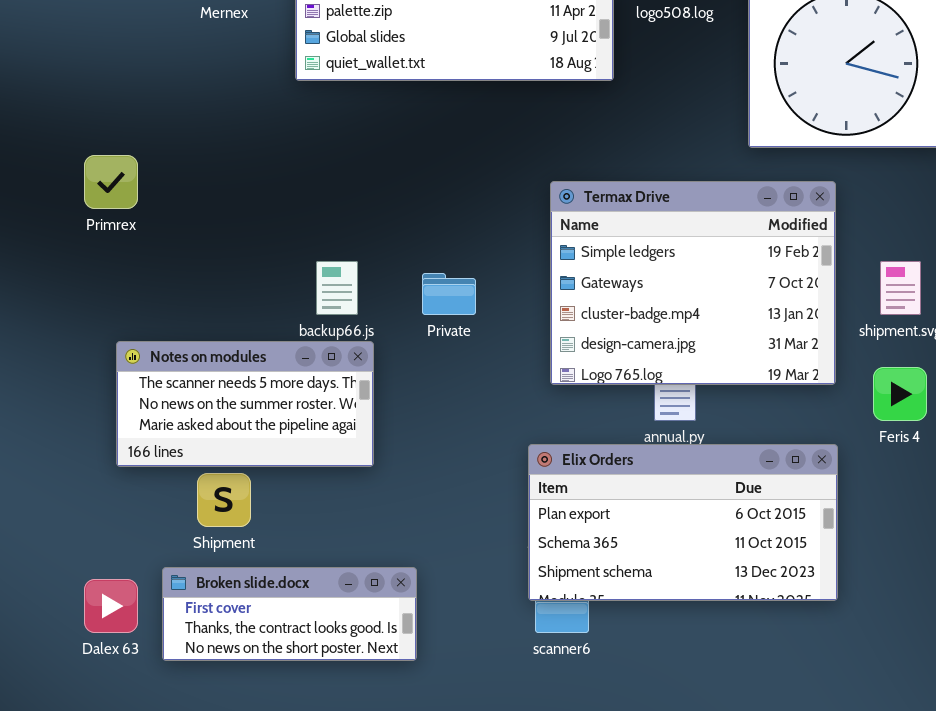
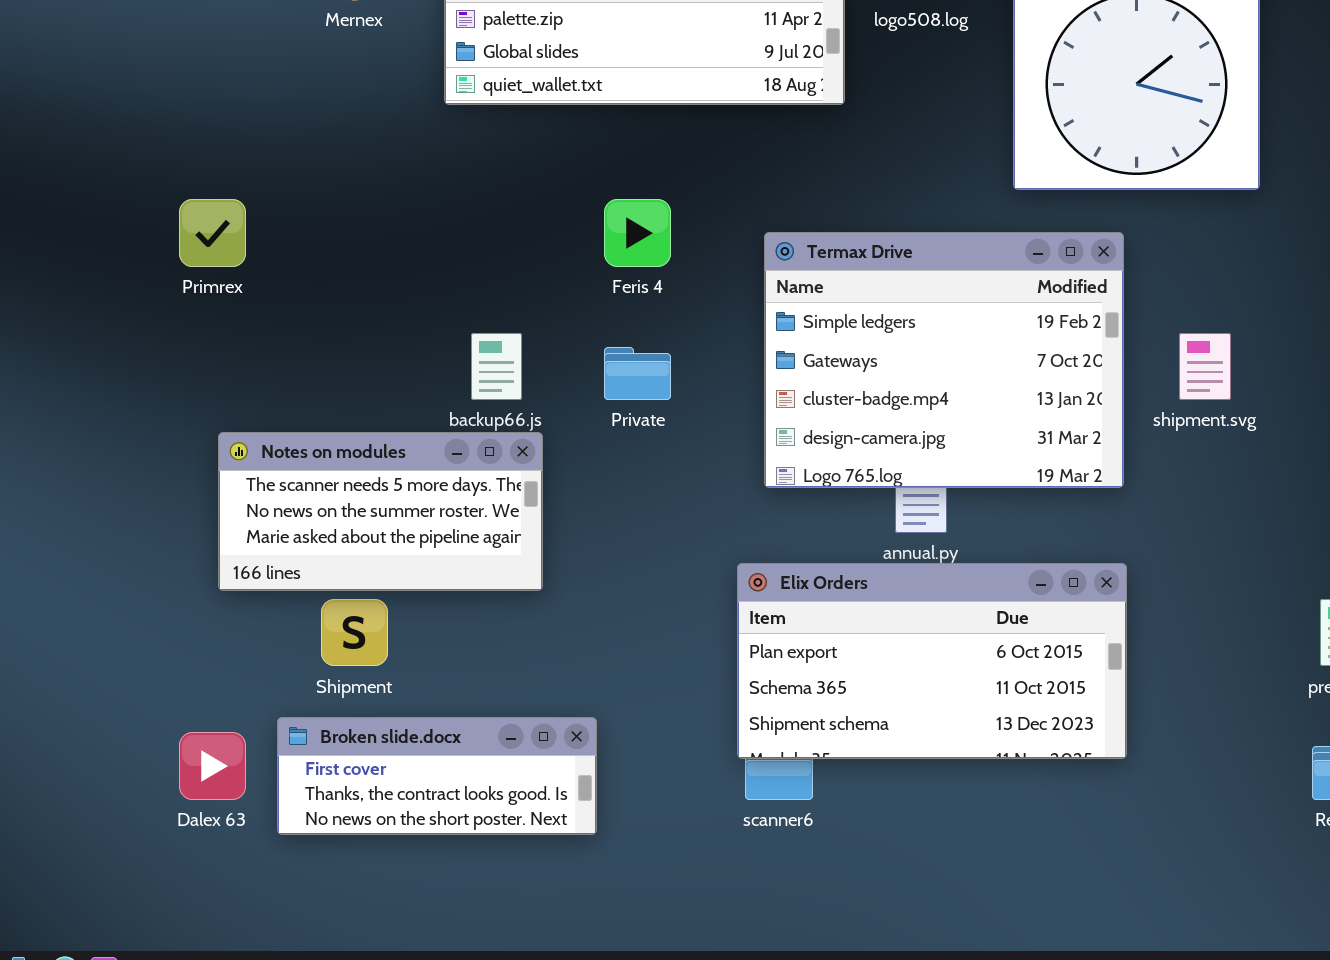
Feris 4: [873,367,927,421] -> [604,199,671,267], moved

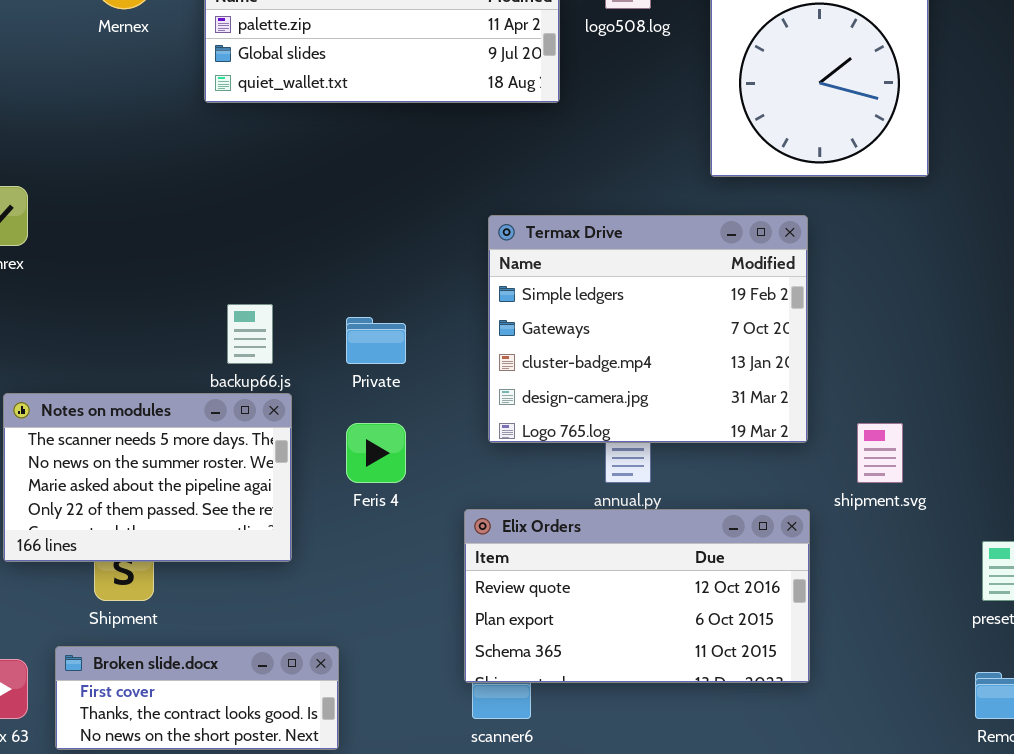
Feris 4: [604,199,671,267] -> [346,423,406,483], moved
shipment.svg: [1179,333,1231,400] -> [857,423,903,483], moved
Notes on modules: [218,432,543,591] -> [3,393,292,562], resized
Elix Orders: [737,563,1127,759] -> [464,509,810,683], scrolled up 1 row

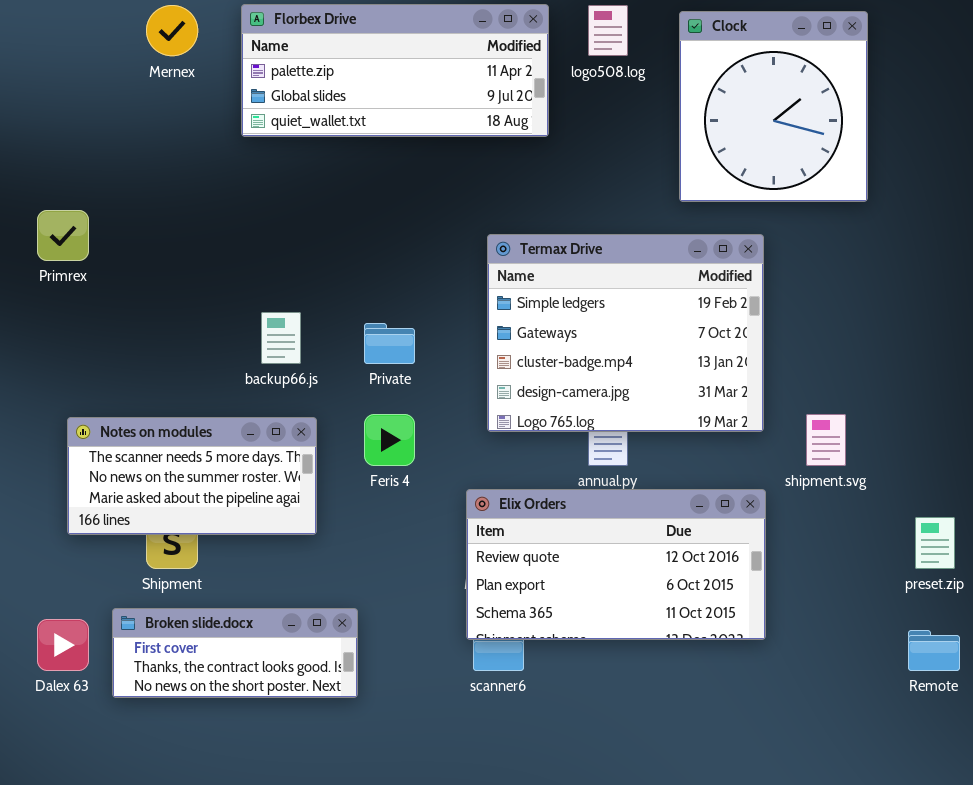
Notes on modules: [3,393,292,562] -> [67,417,317,535], resized

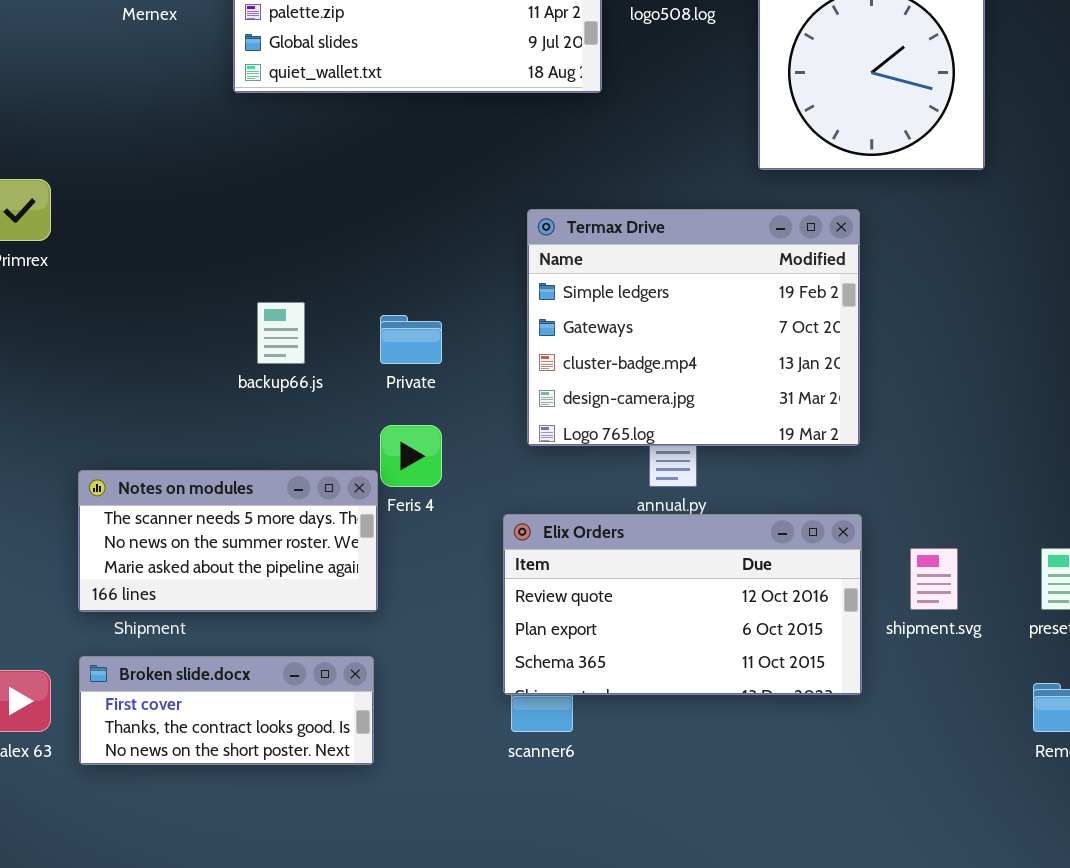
shipment.svg: [806,414,846,466] -> [910,548,958,610], moved
Notes on modules: [67,417,317,535] -> [78,470,378,612], moved

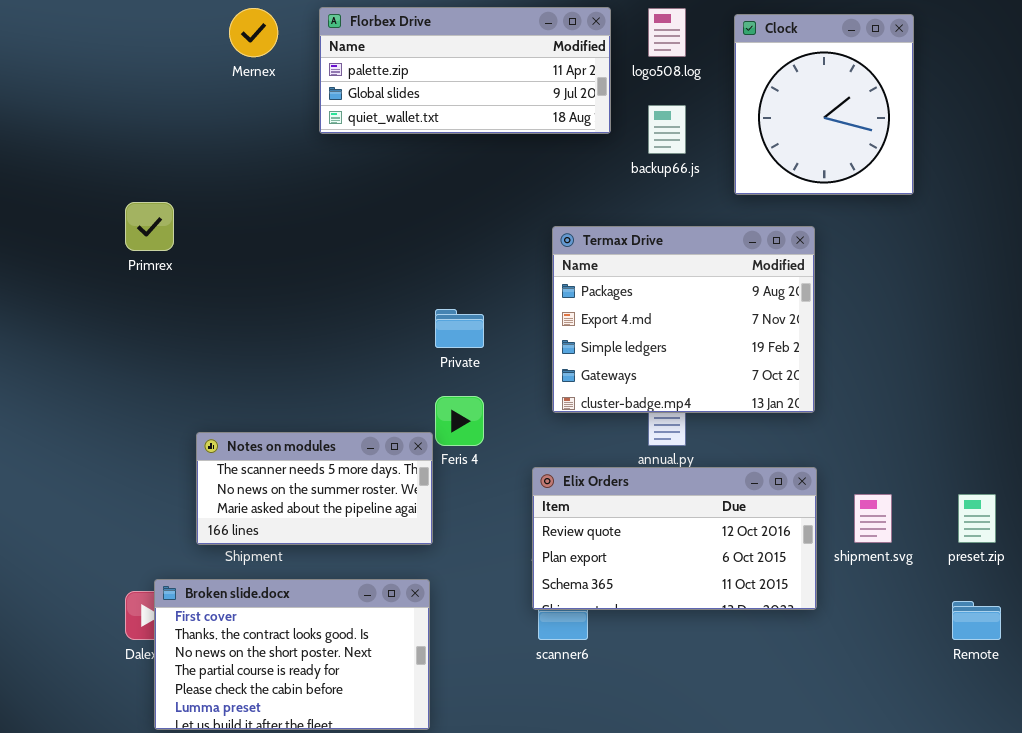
Termax Drive: [527,209,860,446] -> [552,226,815,413], scrolled up 2 rows
backup66.js: [257,302,305,364] -> [648,105,686,154], moved
Broken slide.docx: [79,656,374,765] -> [154,579,430,730], resized

